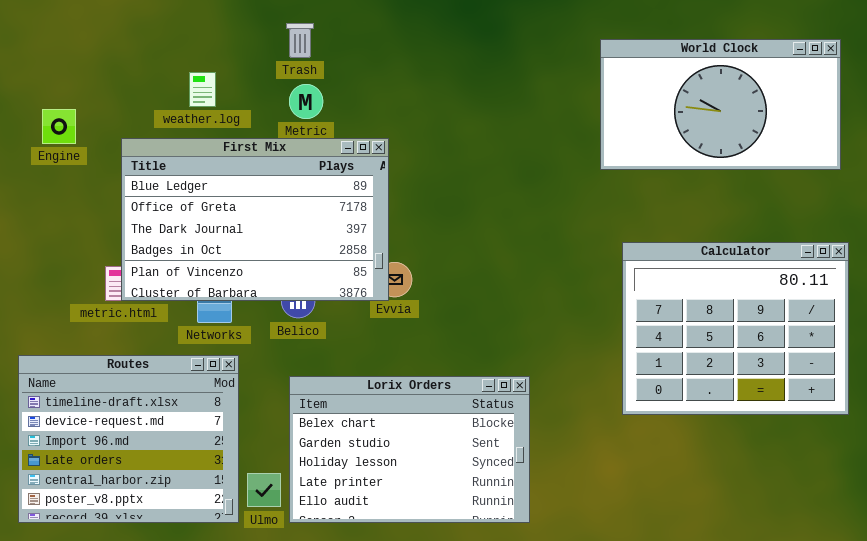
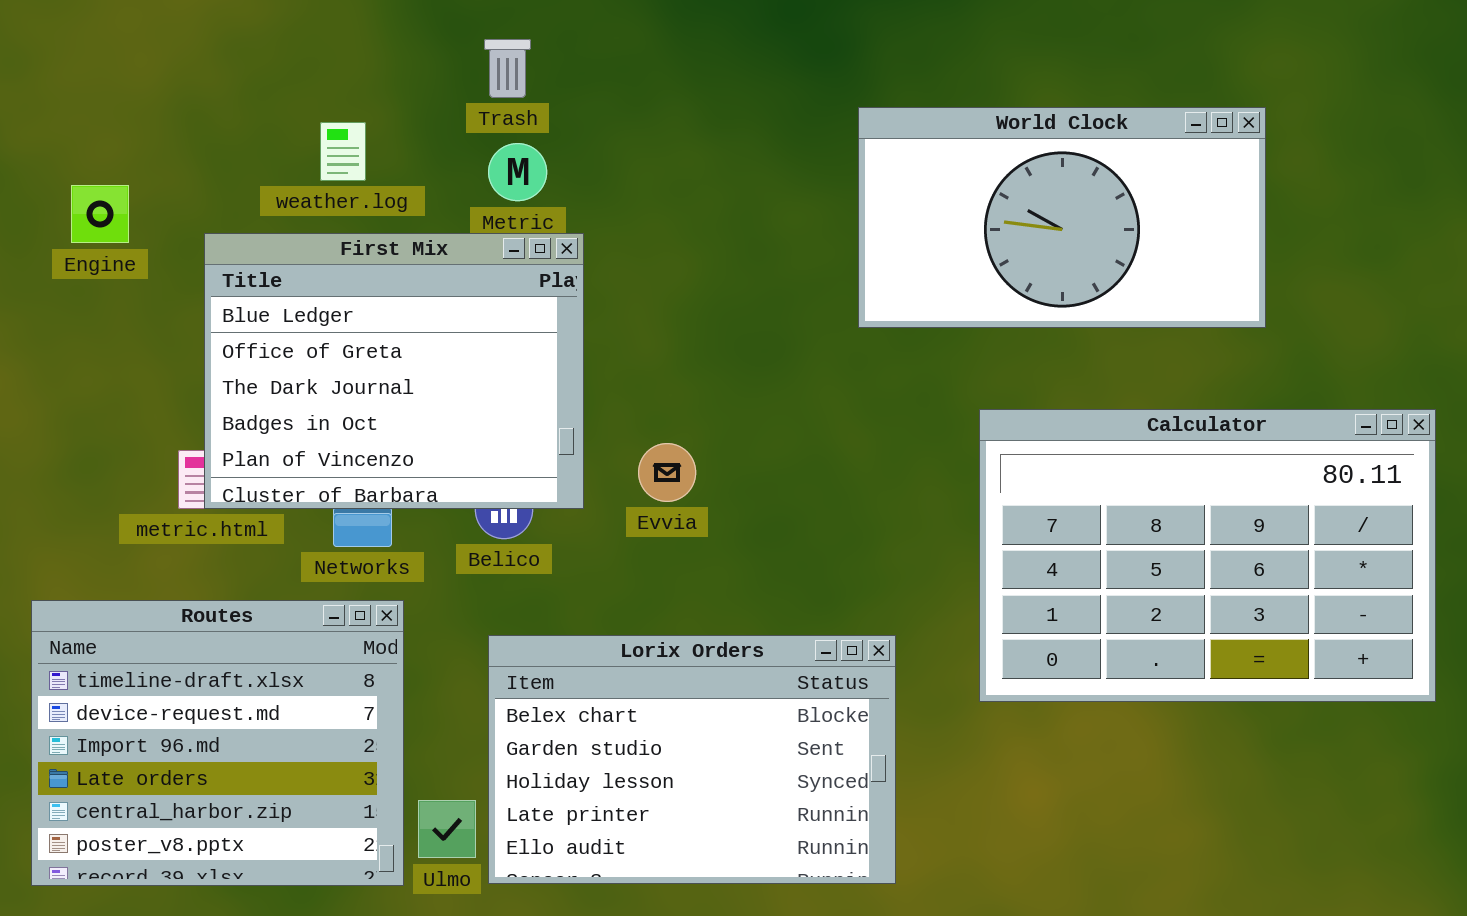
World Clock: [600,39,841,170] -> [858,107,1266,328], moved
First Mix: [121,138,389,301] -> [204,233,584,509], resized
Calculator: [622,242,849,415] -> [979,409,1436,702], resized

